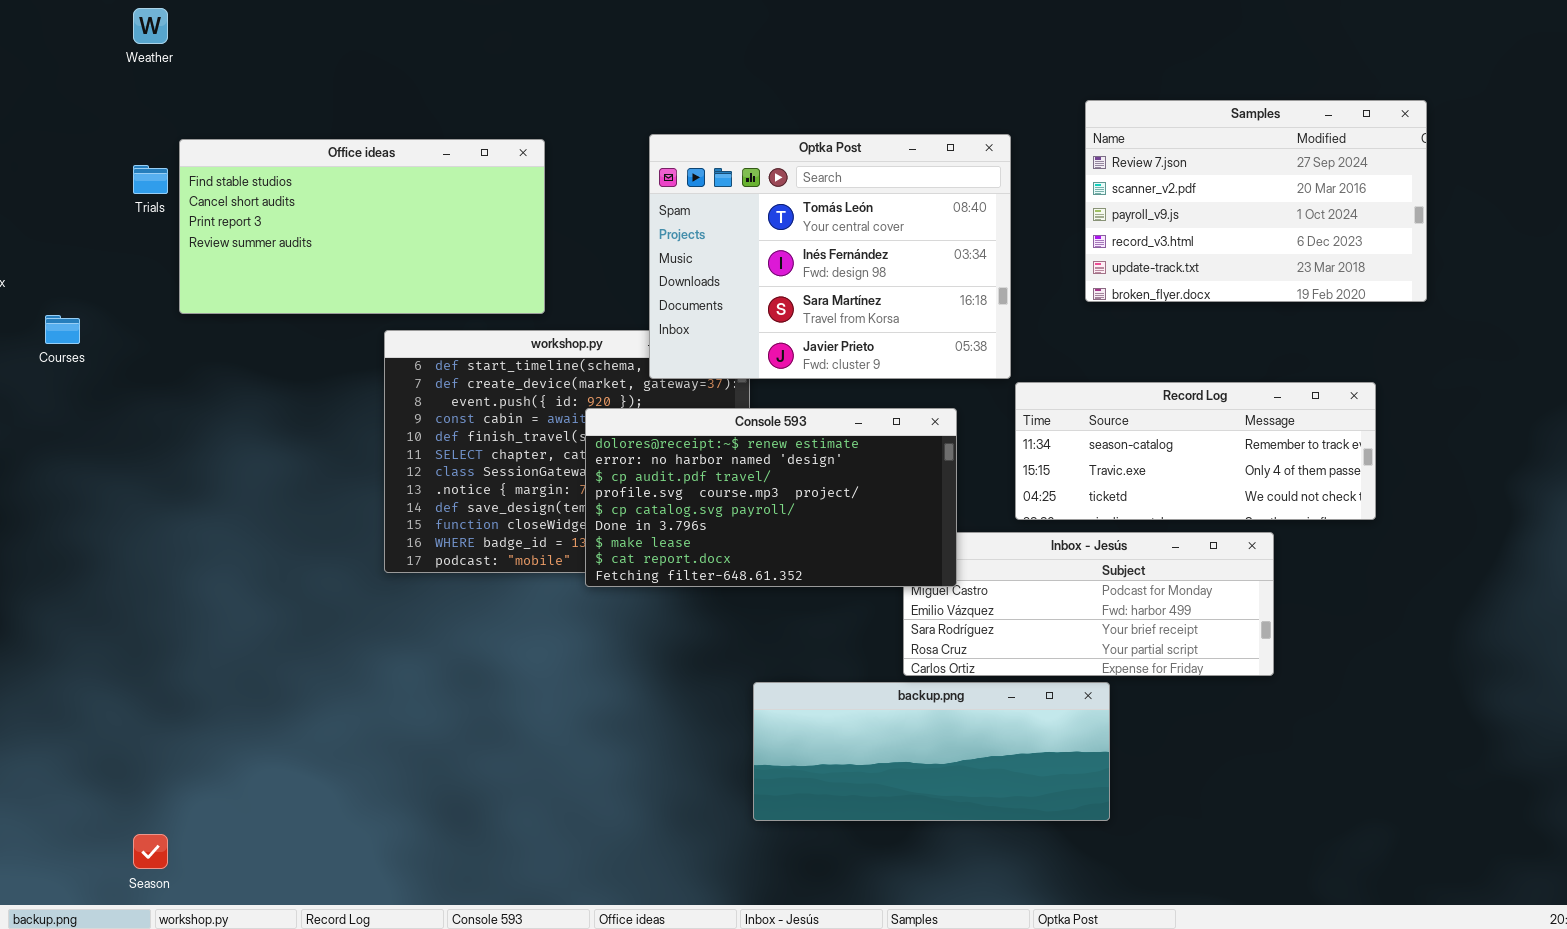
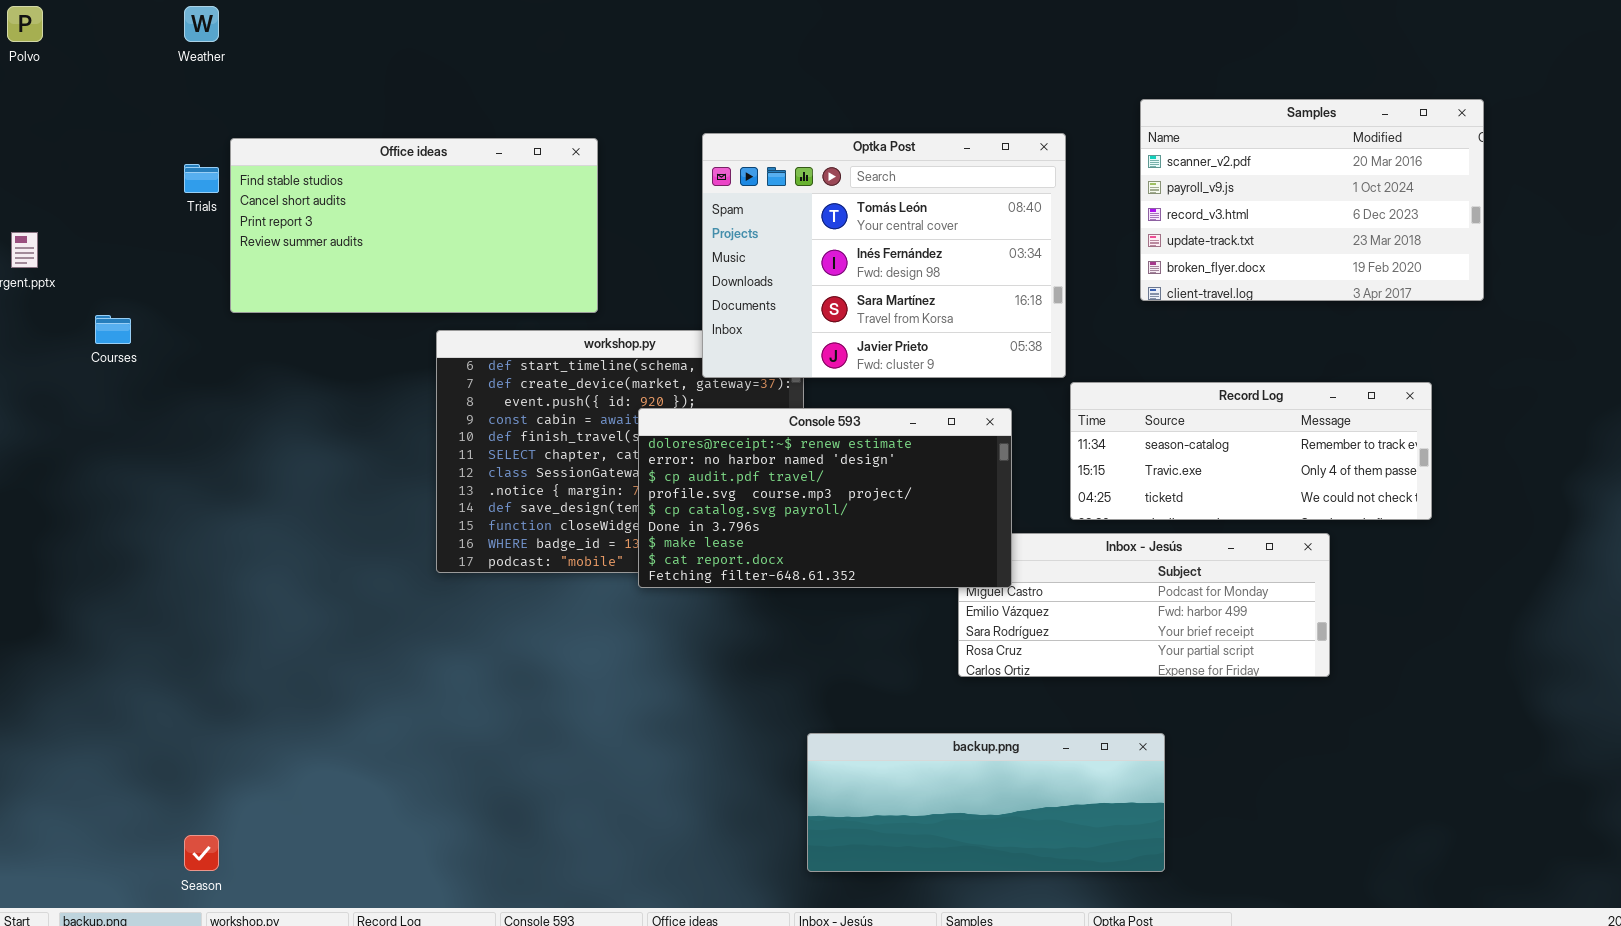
Samples: [1085,100,1427,302] -> [1140,99,1484,301], scrolled down 1 row
backup.png: [753,682,1110,821] -> [807,733,1165,872], moved

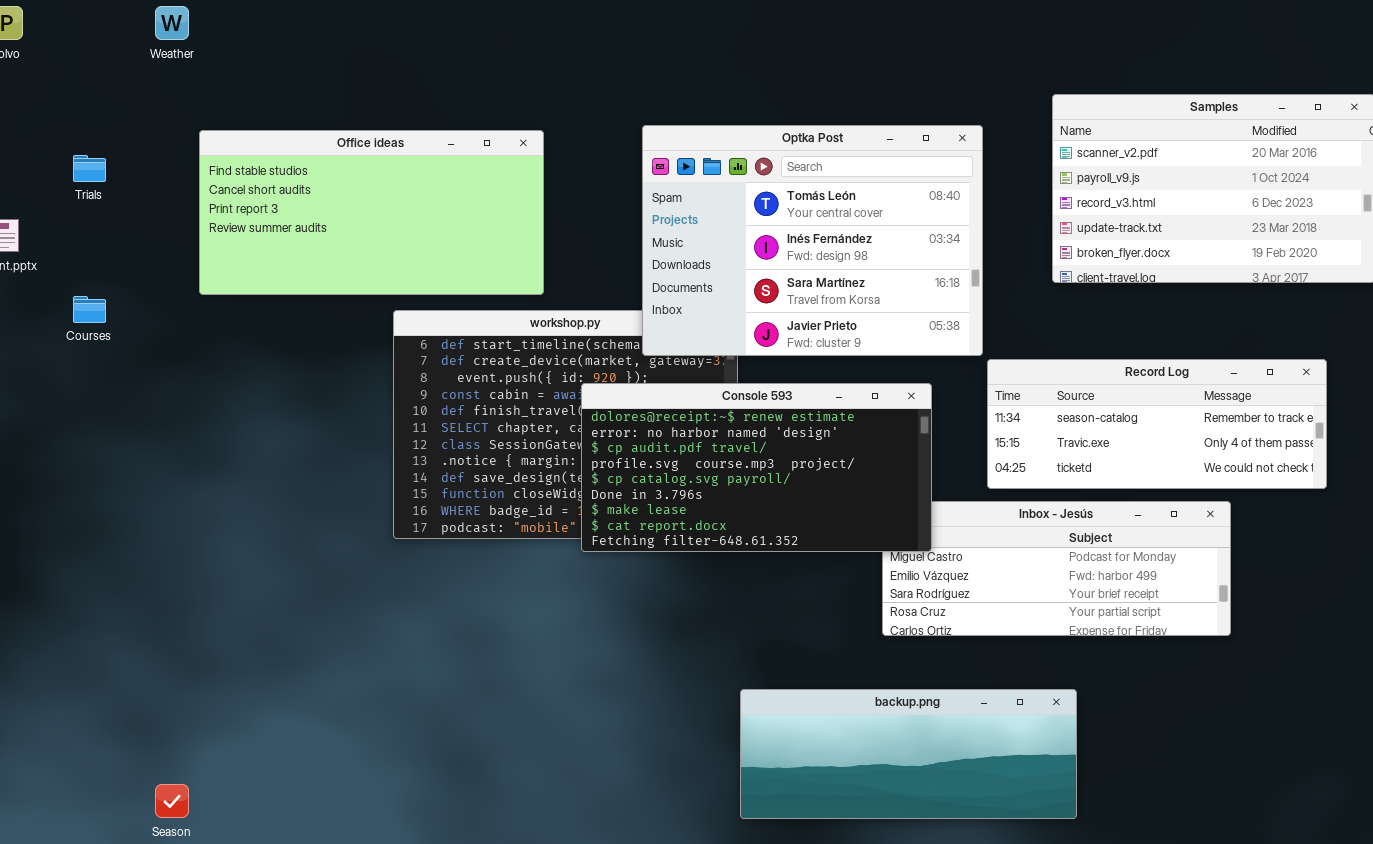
Trials: [184,164,219,193] -> [73,155,106,182], moved

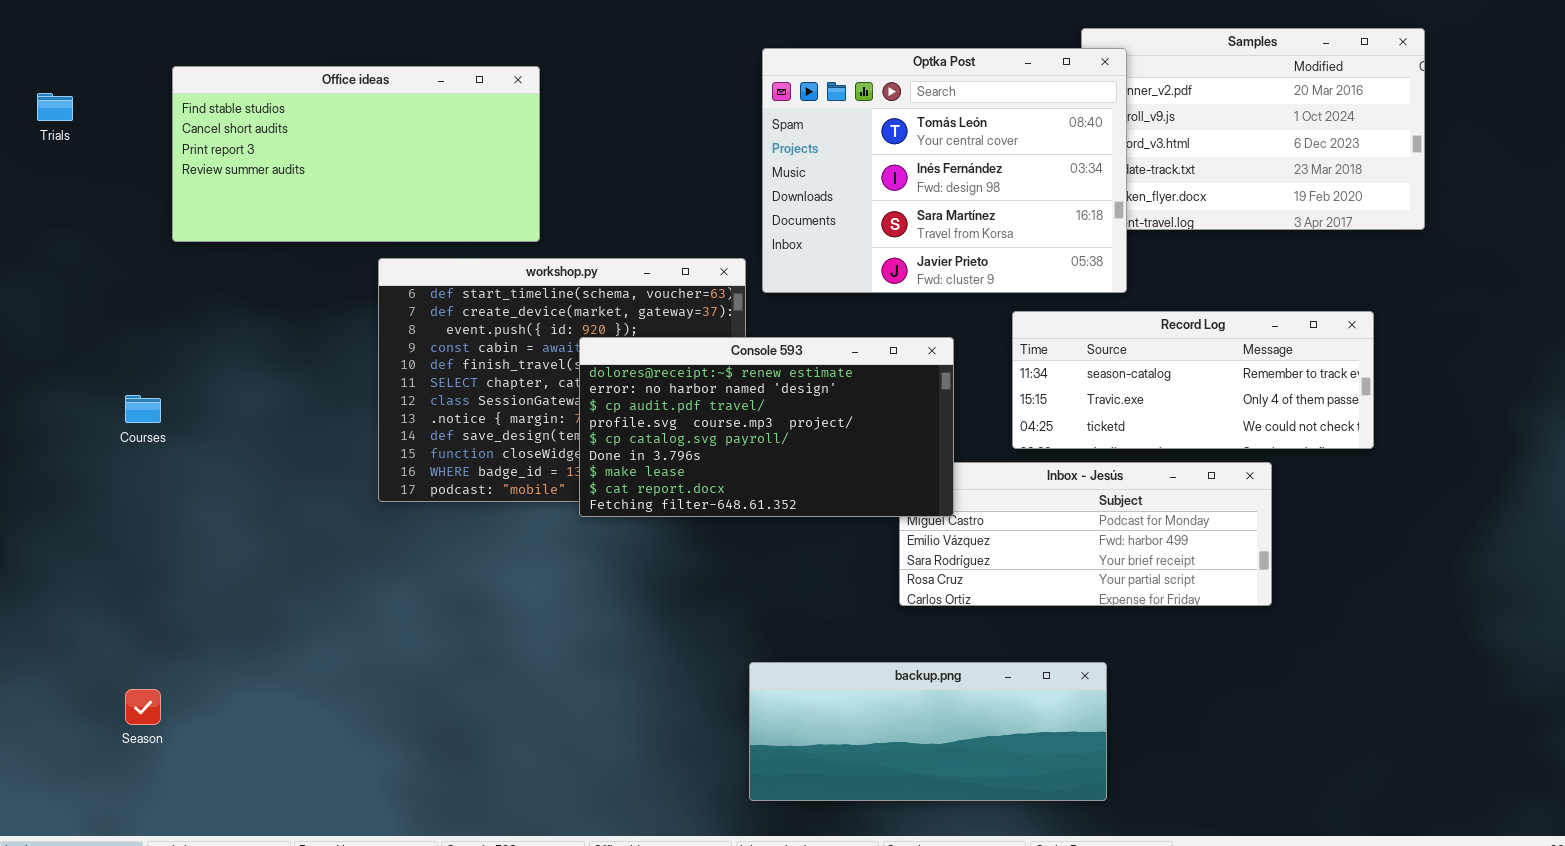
Optka Post: [642,125,983,356] -> [762,48,1127,293], moved
Courses: [73,296,106,323] -> [125,395,161,423], moved
Season: [155,784,189,818] -> [125,689,161,725], moved

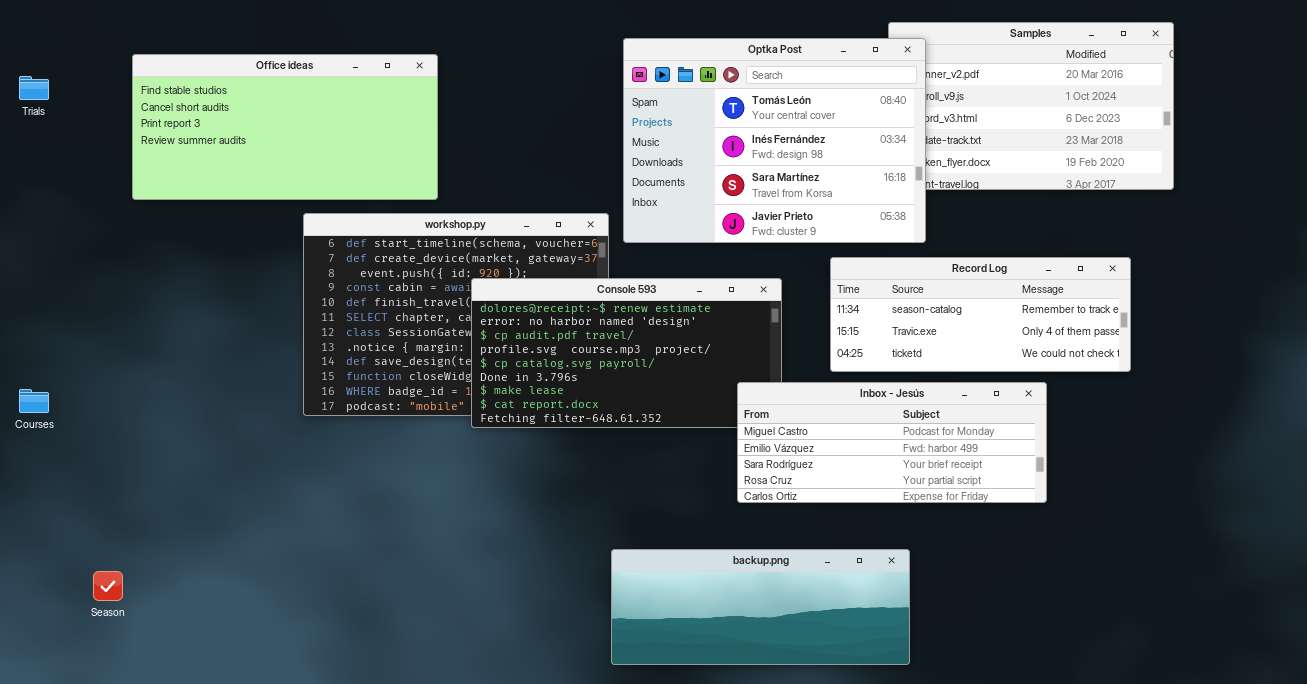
Courses: [125,395,161,423] -> [19,389,49,413], moved
Inbox - Jesús: [899,462,1272,606] -> [737,382,1047,503], raised

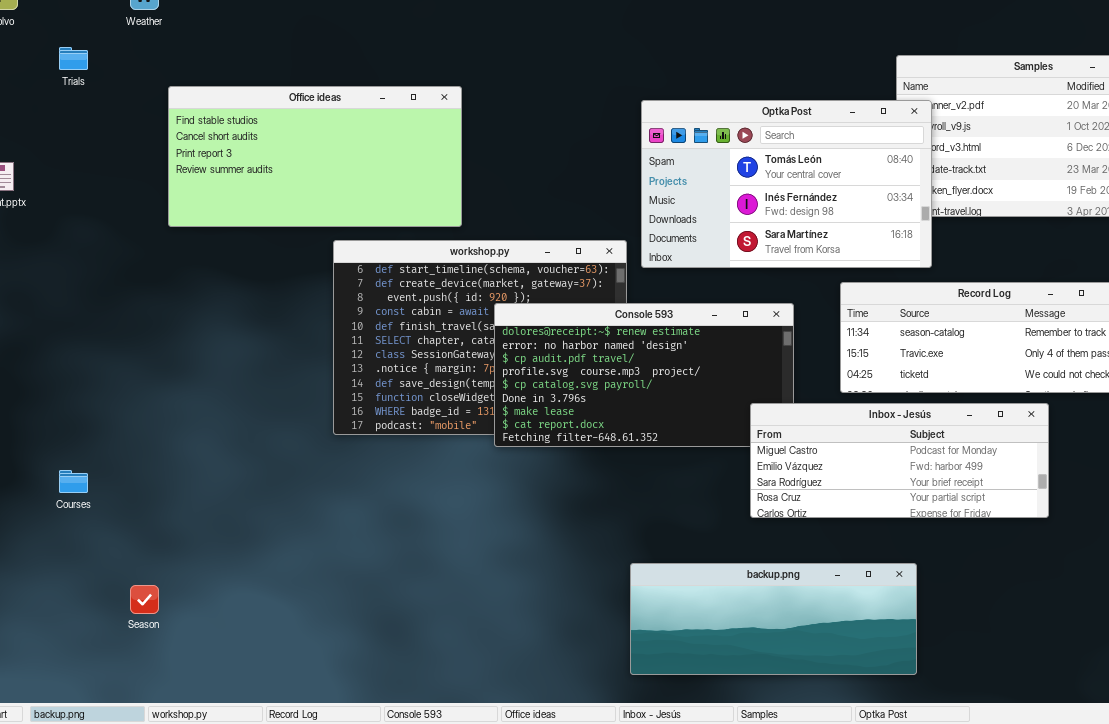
Optka Post: [623,38,926,243] -> [641,100,932,268], resized
Trials: [19,76,49,100] -> [59,47,88,70], moved
Courses: [19,389,49,413] -> [59,470,88,493], moved

